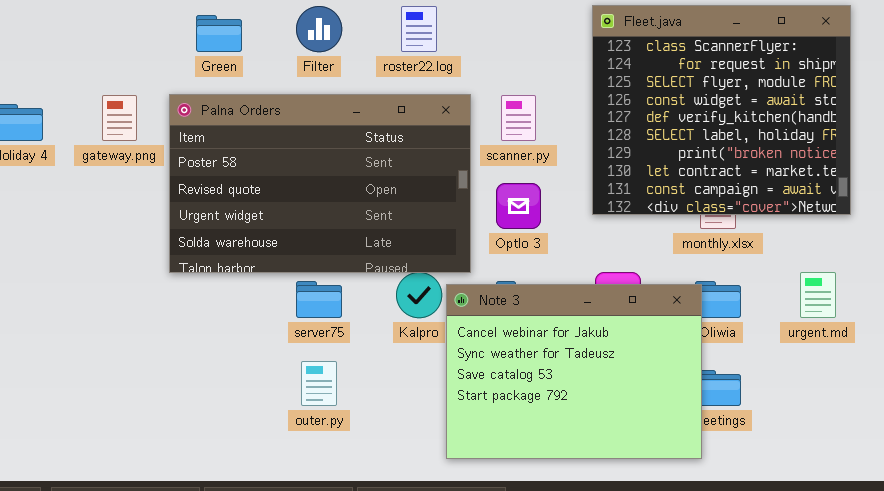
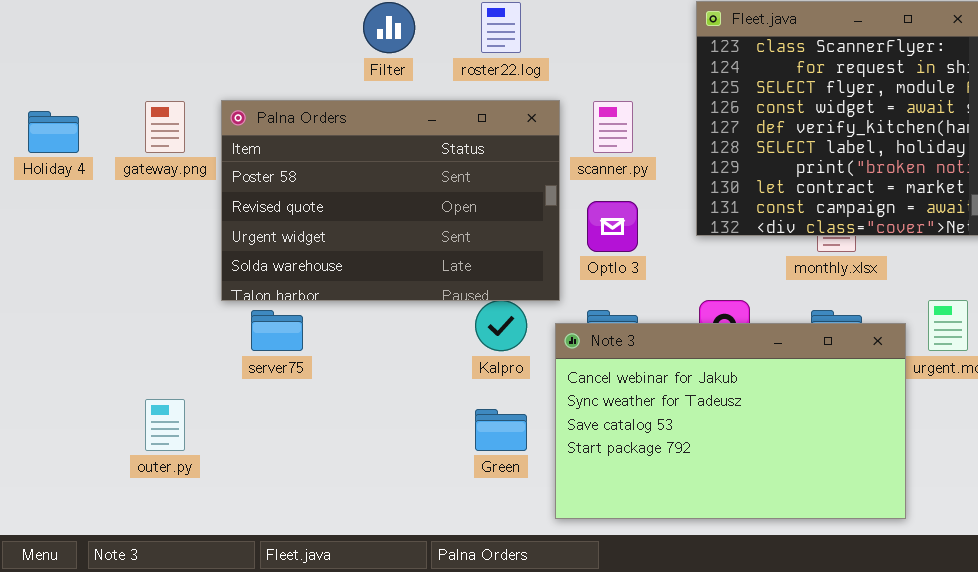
Green: [196,15,242,52] -> [475,409,527,451], moved
server75: [296,281,342,318] -> [251,310,303,351], moved
Note 3: [446,284,702,459] -> [555,323,906,519], moved, resized
outer.py: [301,361,337,406] -> [145,399,185,451], moved

